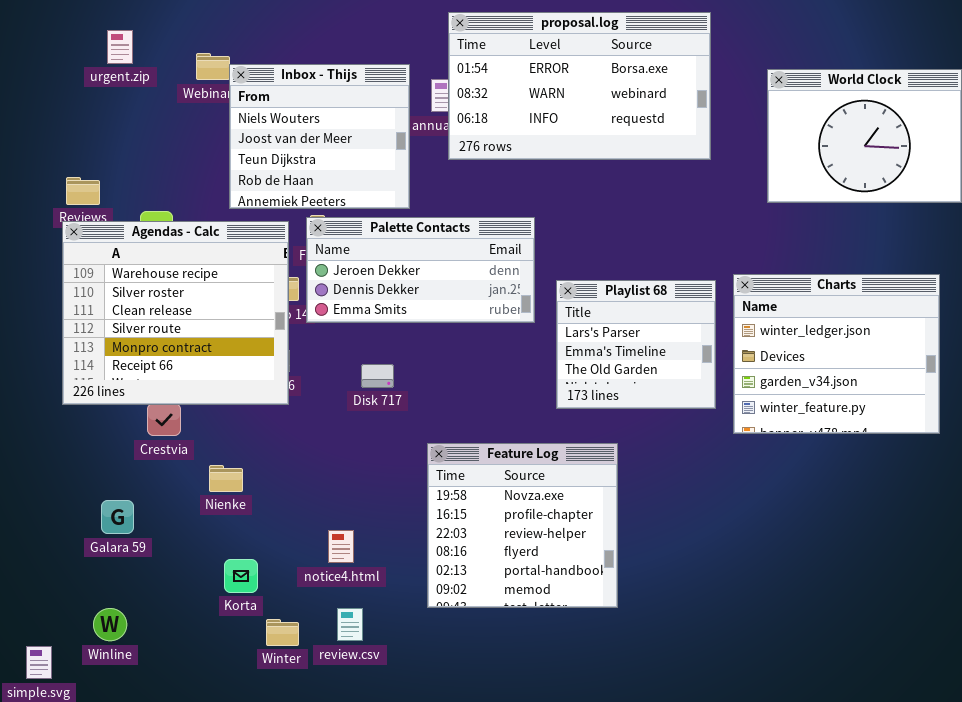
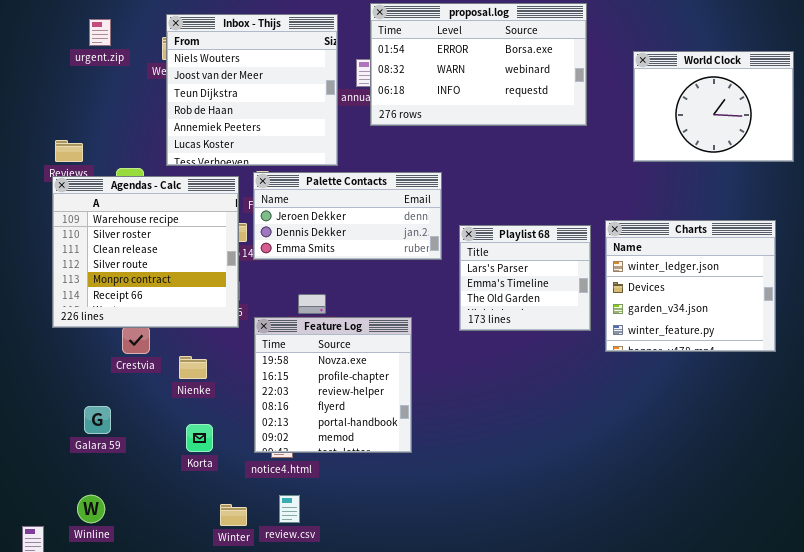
Inbox - Thijs: [229,64,410,209] -> [166,14,338,166], resized
Feature Log: [427,443,618,608] -> [254,317,412,453], moved
Nienke: [209,465,243,492] -> [179,356,207,379], moved
Korta: [224,559,258,593] -> [186,424,213,452], moved

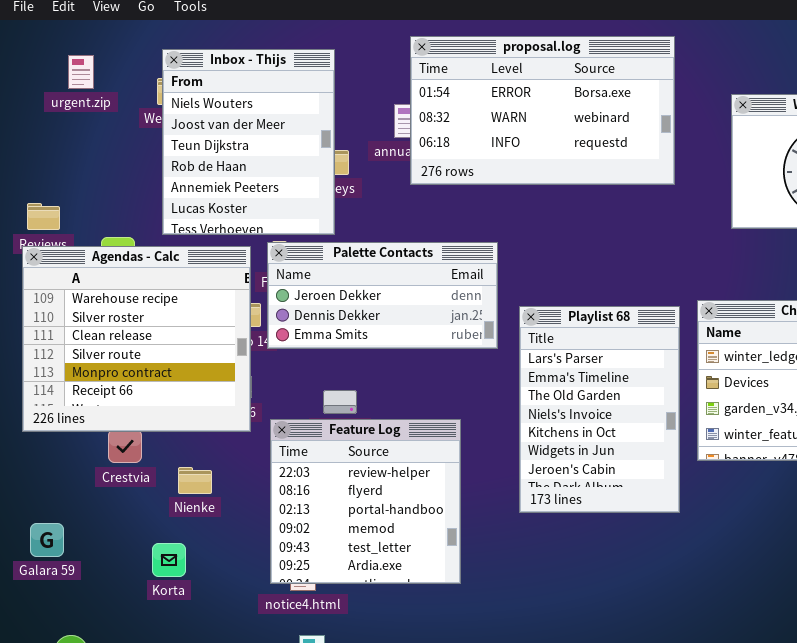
Inbox - Thijs: [166,14,338,166] -> [162,49,335,235], resized
Playlist 68: [459,225,591,331] -> [519,306,680,513], resized
Feature Log: [254,317,412,453] -> [270,419,461,584], scrolled down 2 rows
Galara 59: [84,406,111,434] -> [30,523,64,557], moved
Korta: [186,424,213,452] -> [152,543,186,577], moved

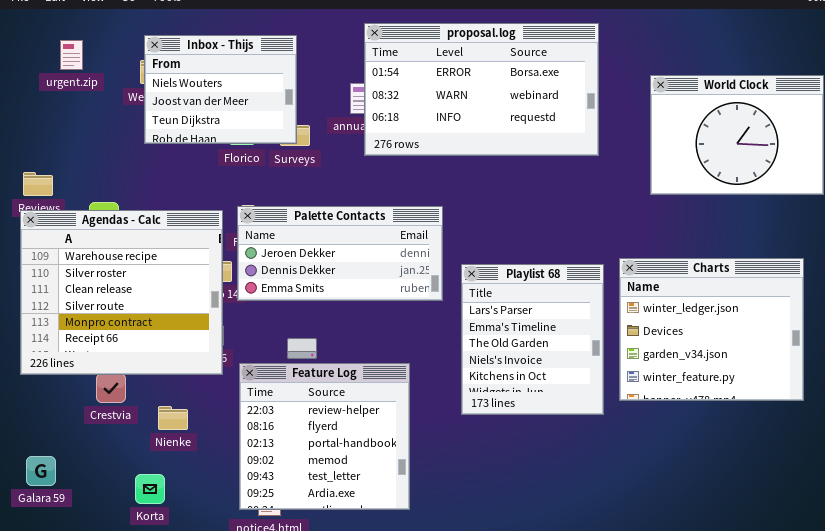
Inbox - Thijs: [162,49,335,235] -> [144,35,297,144], resized
Playlist 68: [519,306,680,513] -> [461,264,604,415], resized

